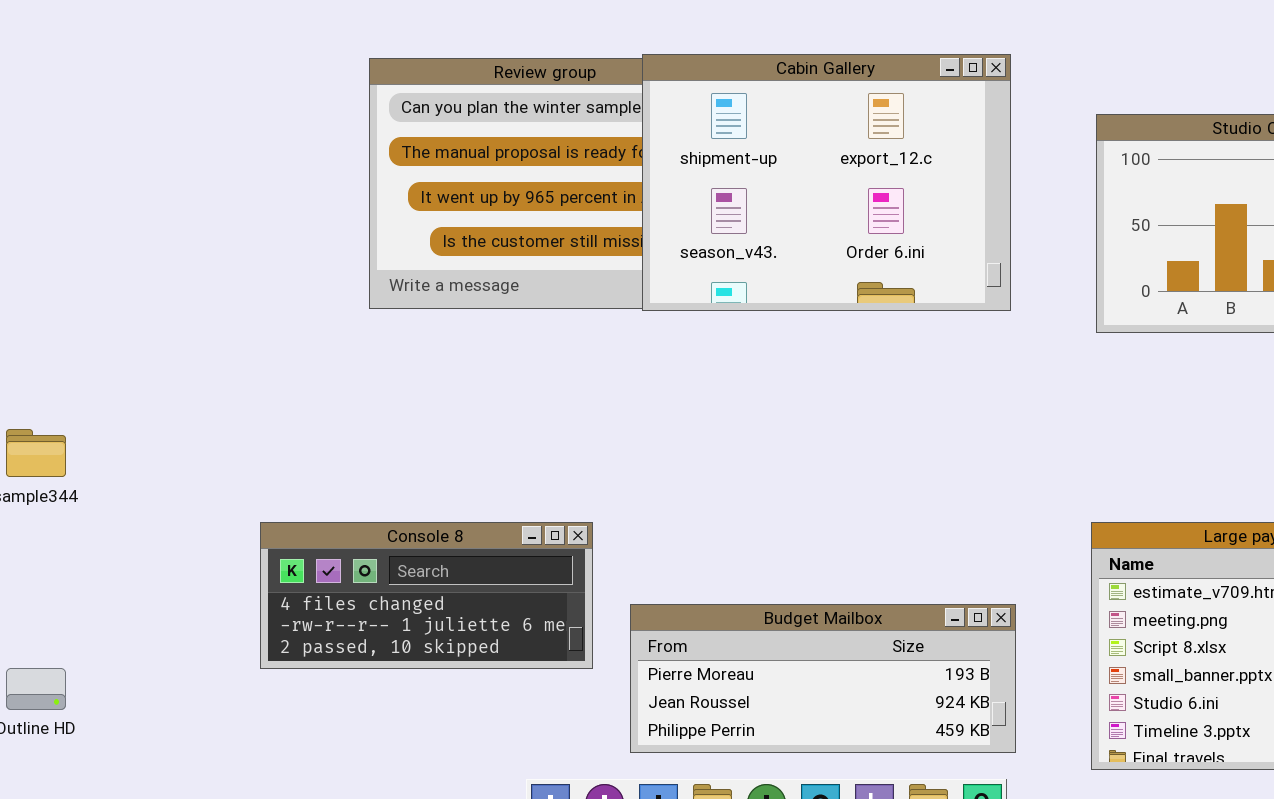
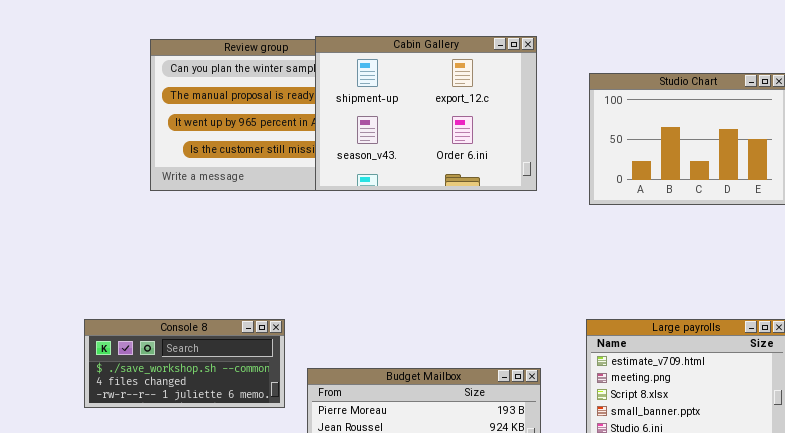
Console 8: [260,522,593,669] -> [84,319,285,408], scrolled up 1 row

